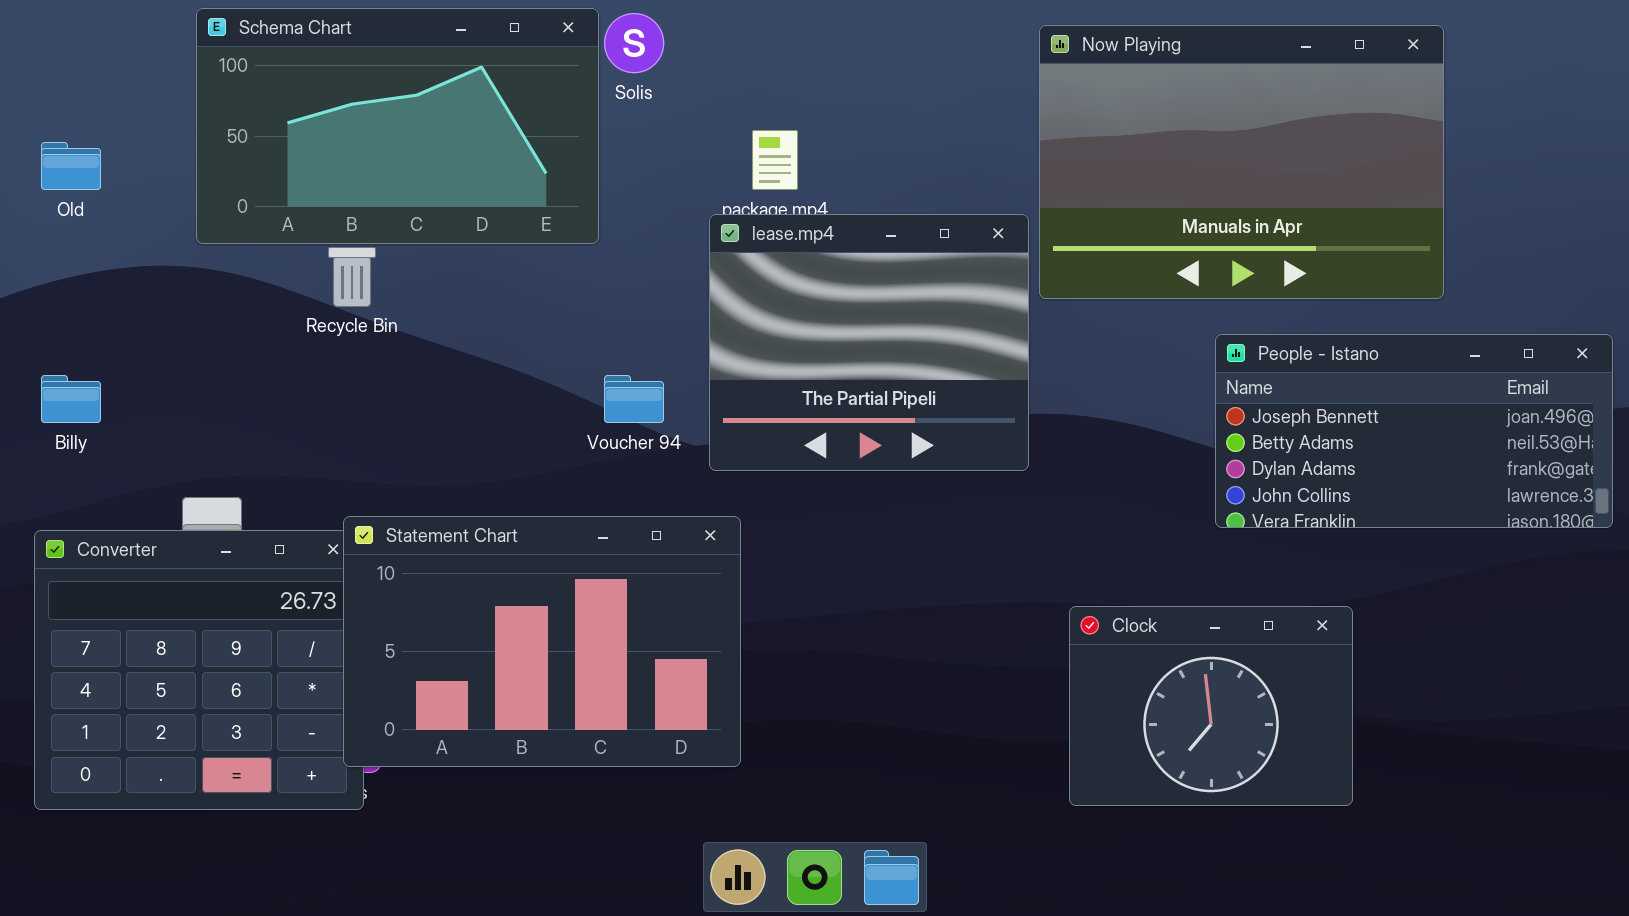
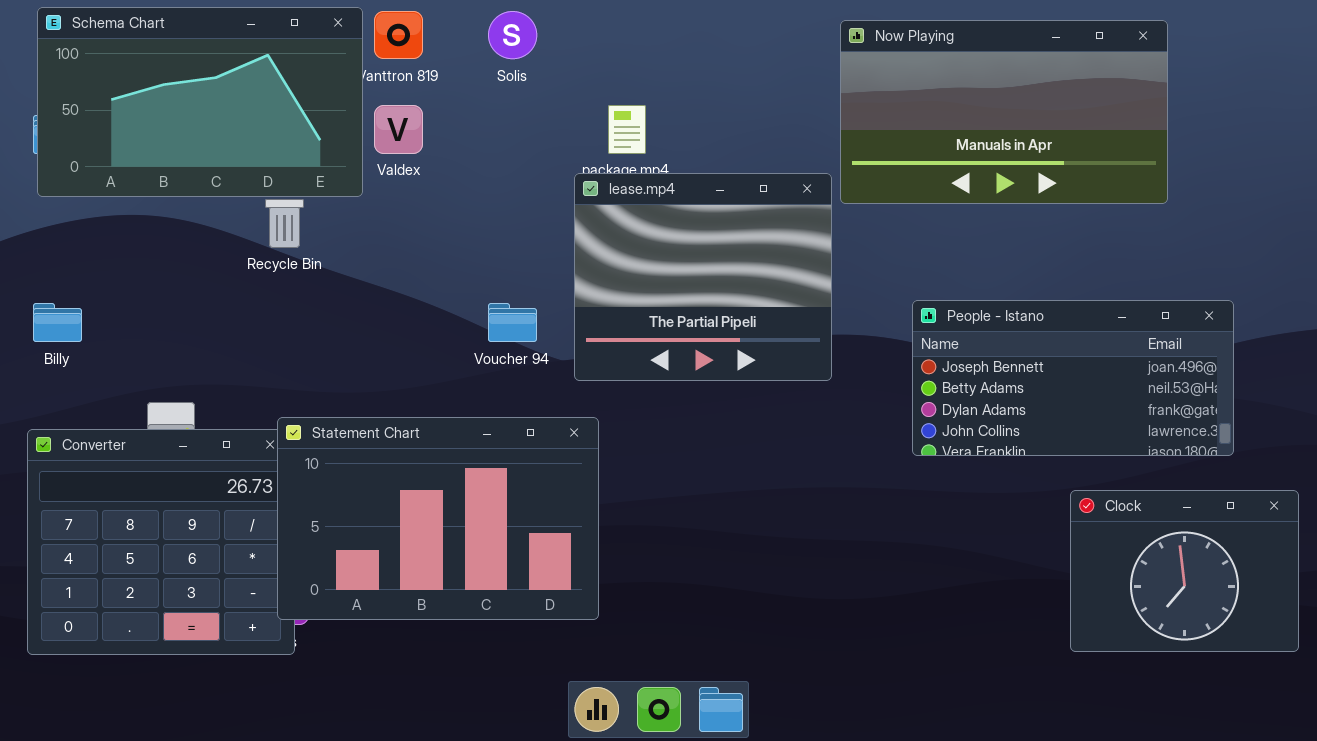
Schema Chart: [196,8,599,244] -> [37,7,363,197], moved
Now Playing: [1039,25,1444,299] -> [840,20,1168,204], resized
People - Istano: [1215,334,1613,528] -> [912,300,1234,456], moved
Clock: [1069,606,1353,806] -> [1070,490,1299,652], moved

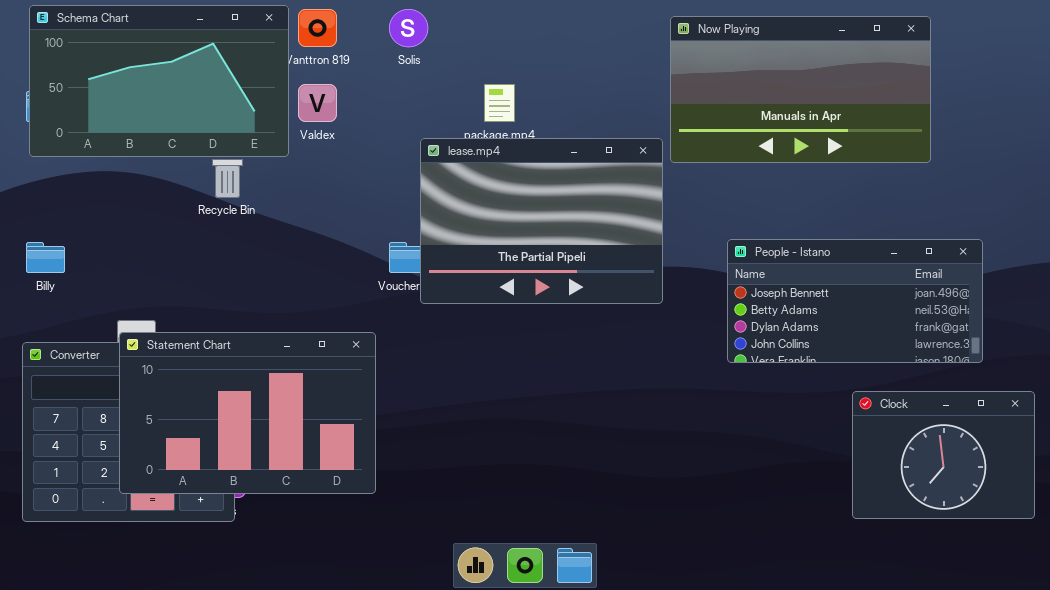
lease.mp4: [574,173,832,381] -> [420,138,663,304], resized
Statement Chart: [277,417,599,620] -> [119,332,376,494], moved

